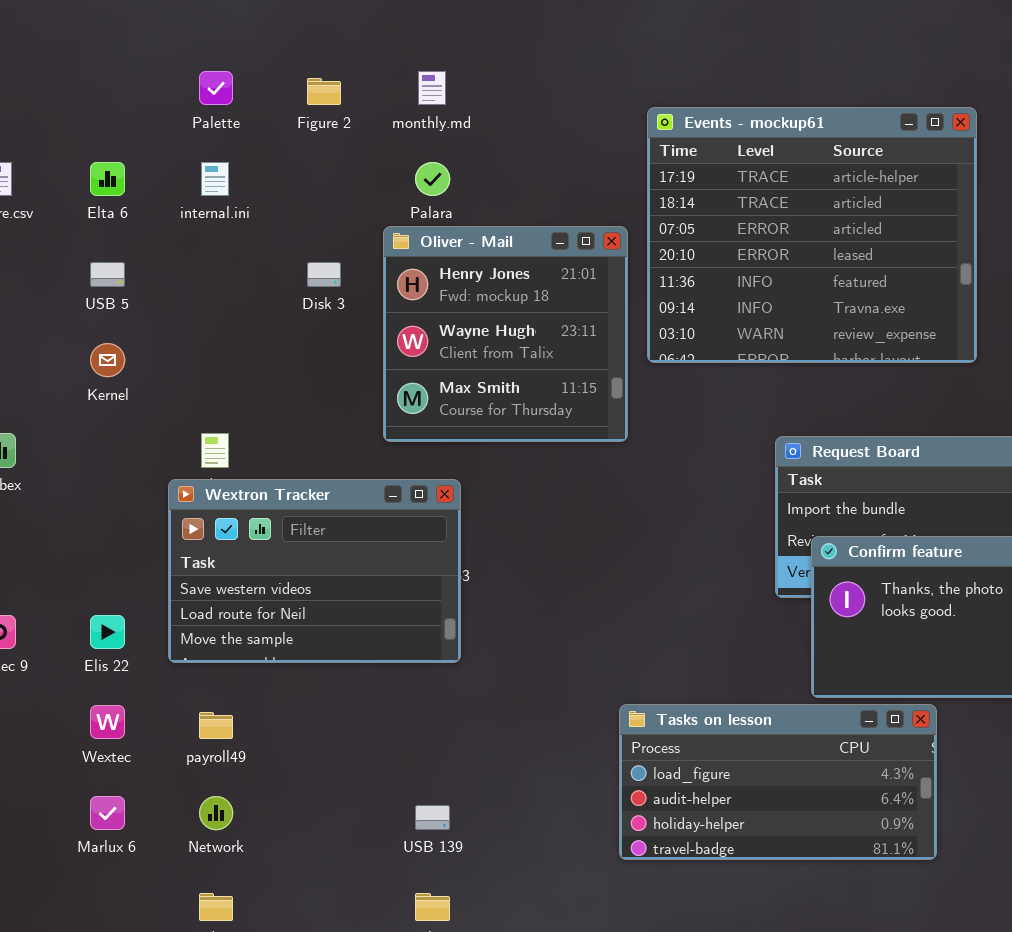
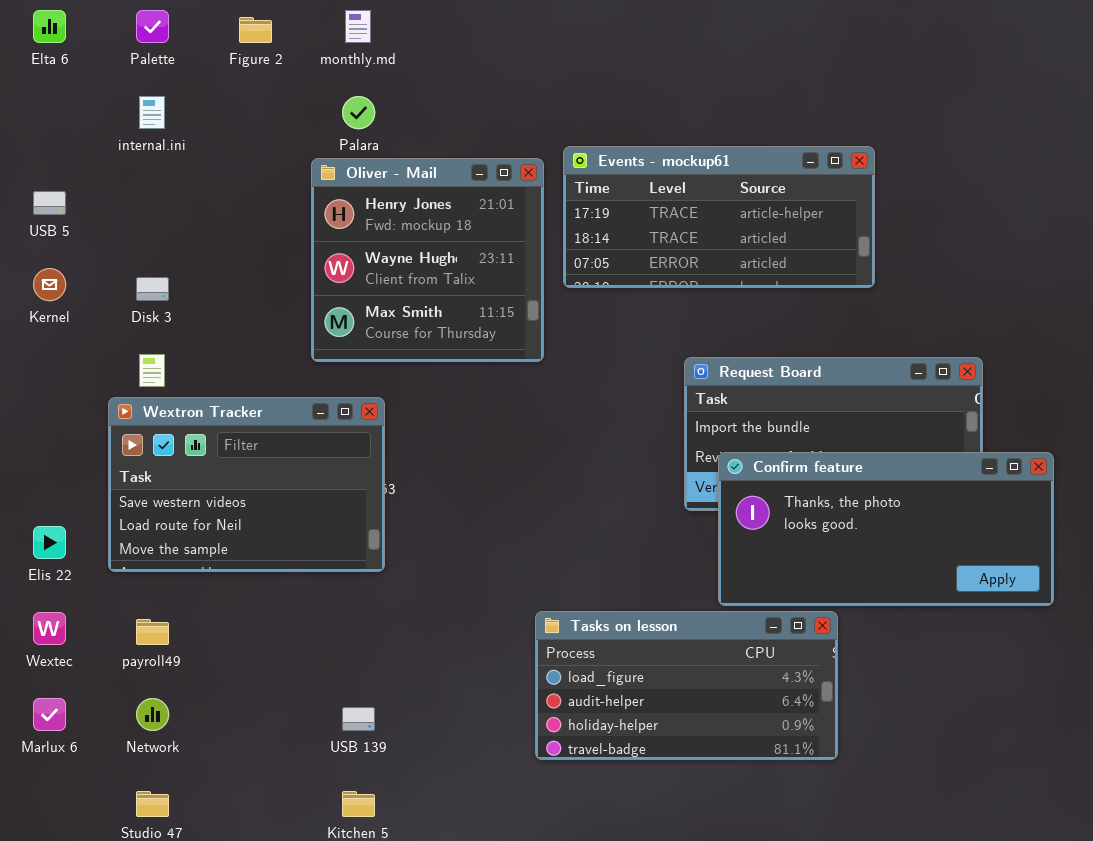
Events - mockup61: [647,107,977,363] -> [563,146,875,288], resized
Elta 6: [90,162,125,196] -> [33,10,66,43], moved
Disk 3: [307,262,341,287] -> [136,277,169,301], moved

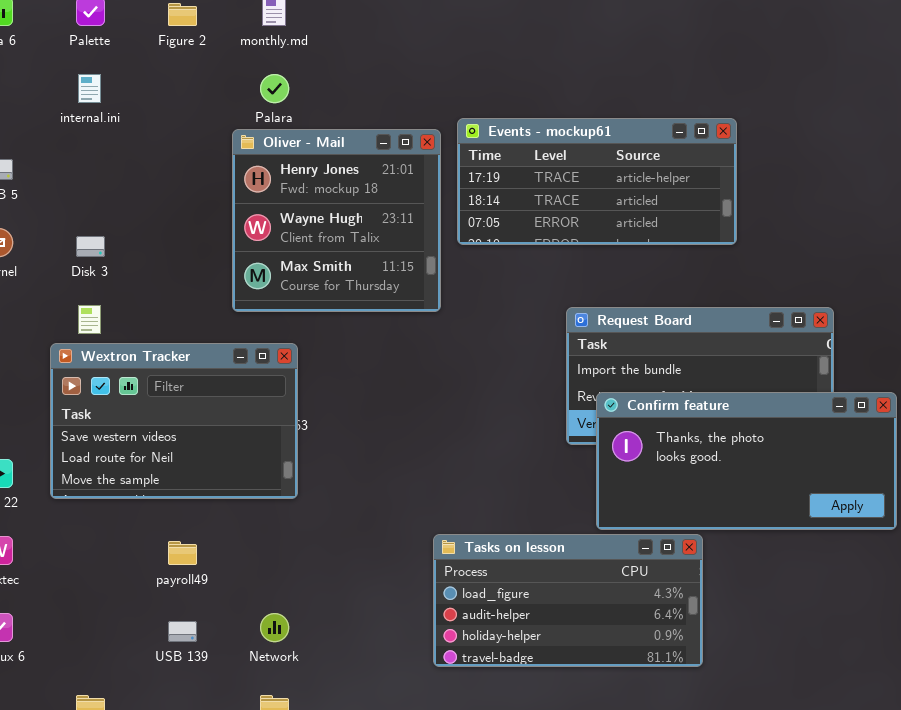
payroll49: [136,619,169,645] -> [168,541,197,565], moved
Network: [136,698,169,731] -> [260,613,289,642], moved
USB 139: [342,707,375,731] -> [168,621,197,642], moved

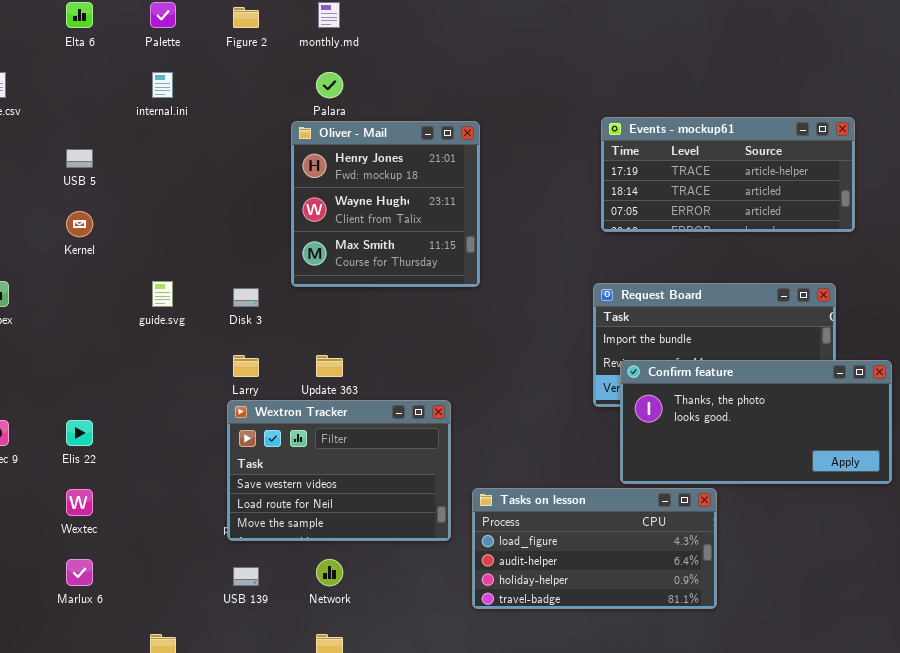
Events - mockup61: [457,118,737,245] -> [601,117,855,232], moved
Disk 3: [76,236,105,257] -> [233,288,259,307], moved
Wextron Tracker: [50,343,298,499] -> [227,400,451,541], moved

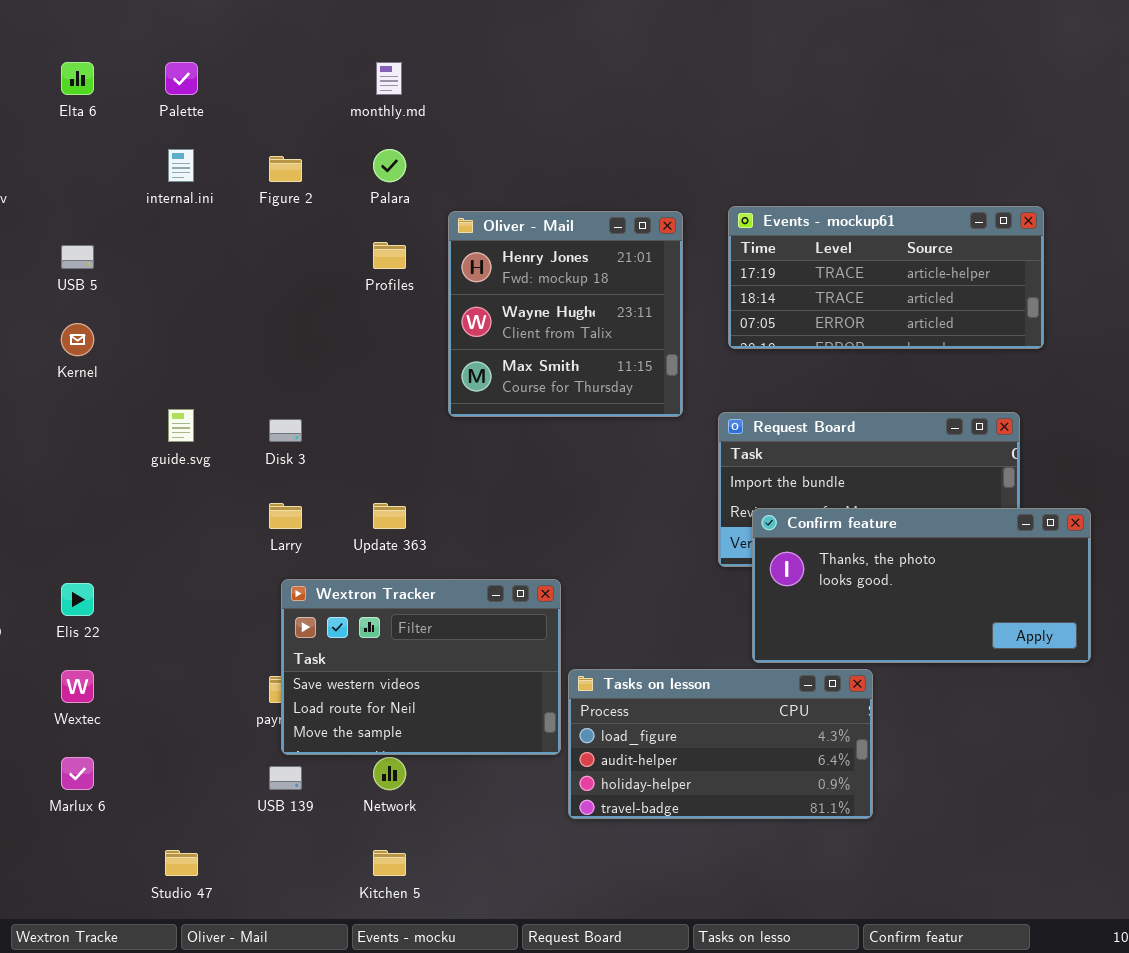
Figure 2: [233,7,259,28] -> [269,156,302,182], moved
Oliver - Mail: [291,121,480,287] -> [448,211,683,417], moved
Wextron Tracker: [227,400,451,541] -> [281,579,561,755], moved

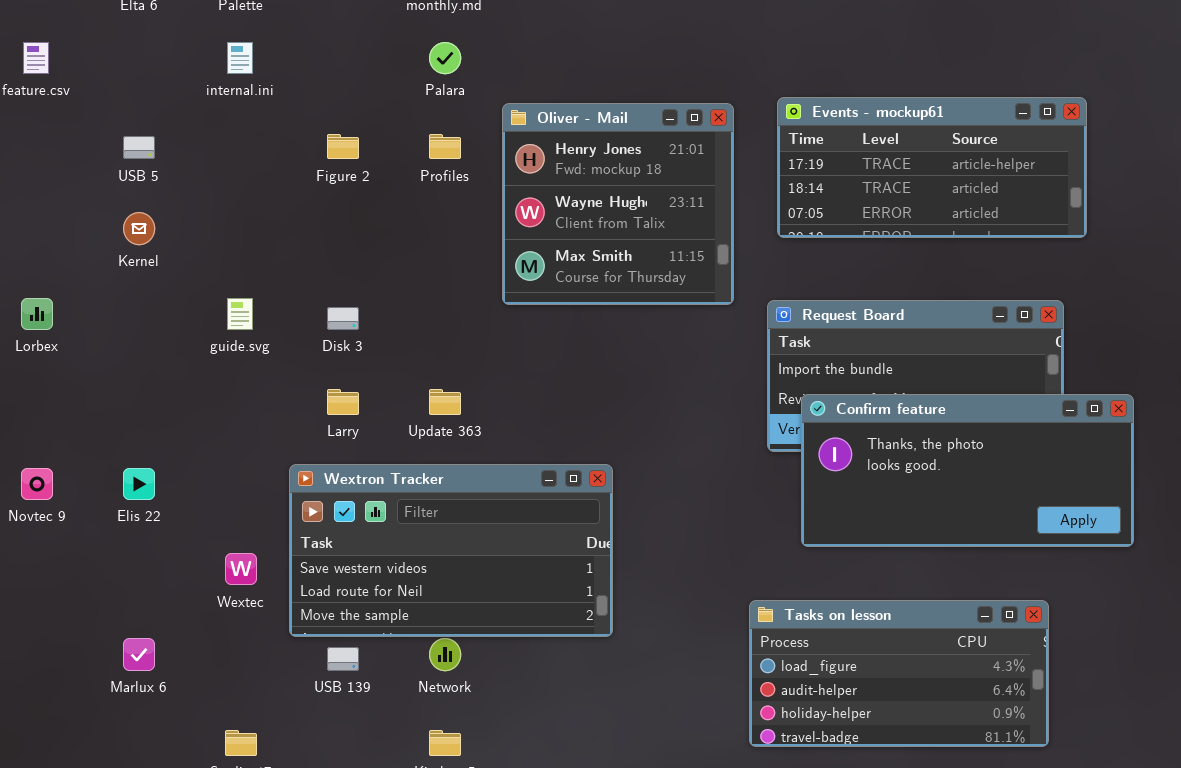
Figure 2: [269,156,302,182] -> [327,134,359,159], moved
Wextron Tracker: [281,579,561,755] -> [289,464,613,637], resized
Tasks on lesson: [568,669,873,819] -> [749,600,1049,747], moved
Wextec: [61,670,94,703] -> [225,553,257,585], moved

